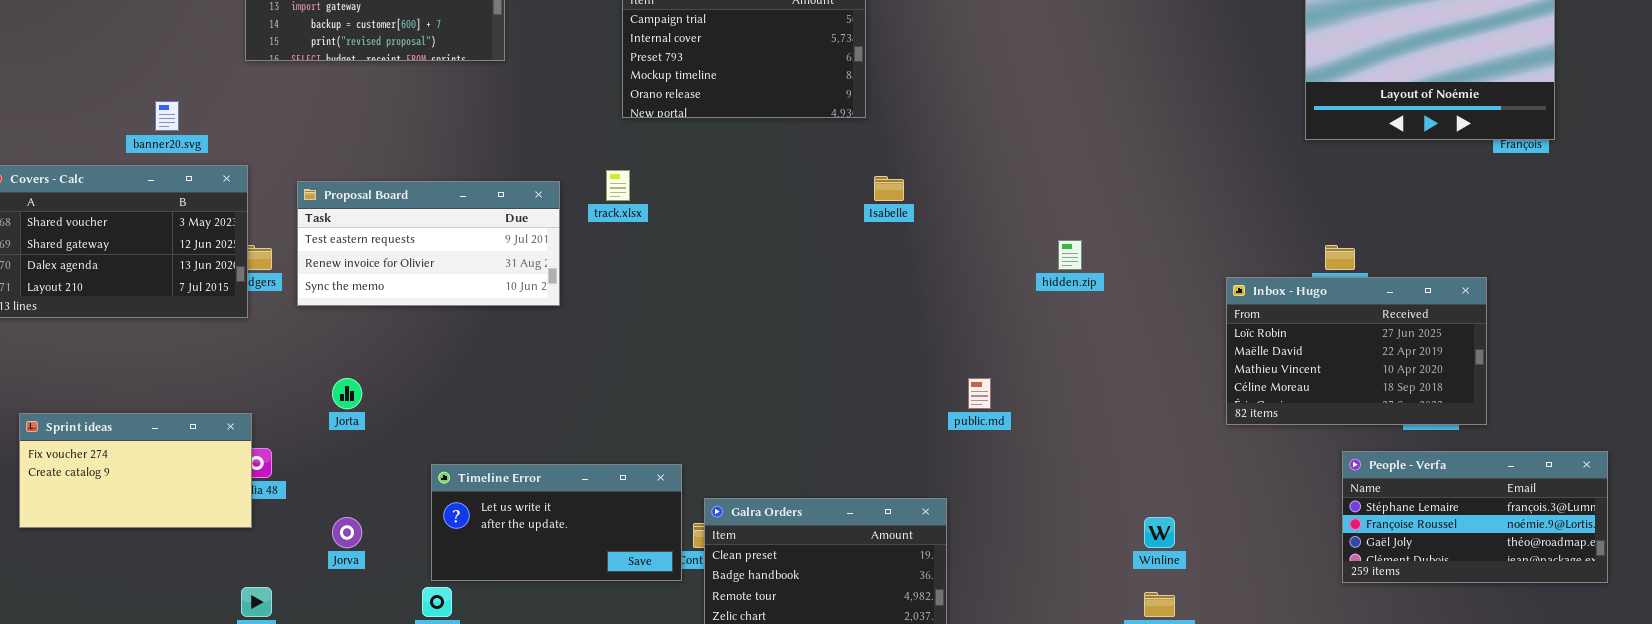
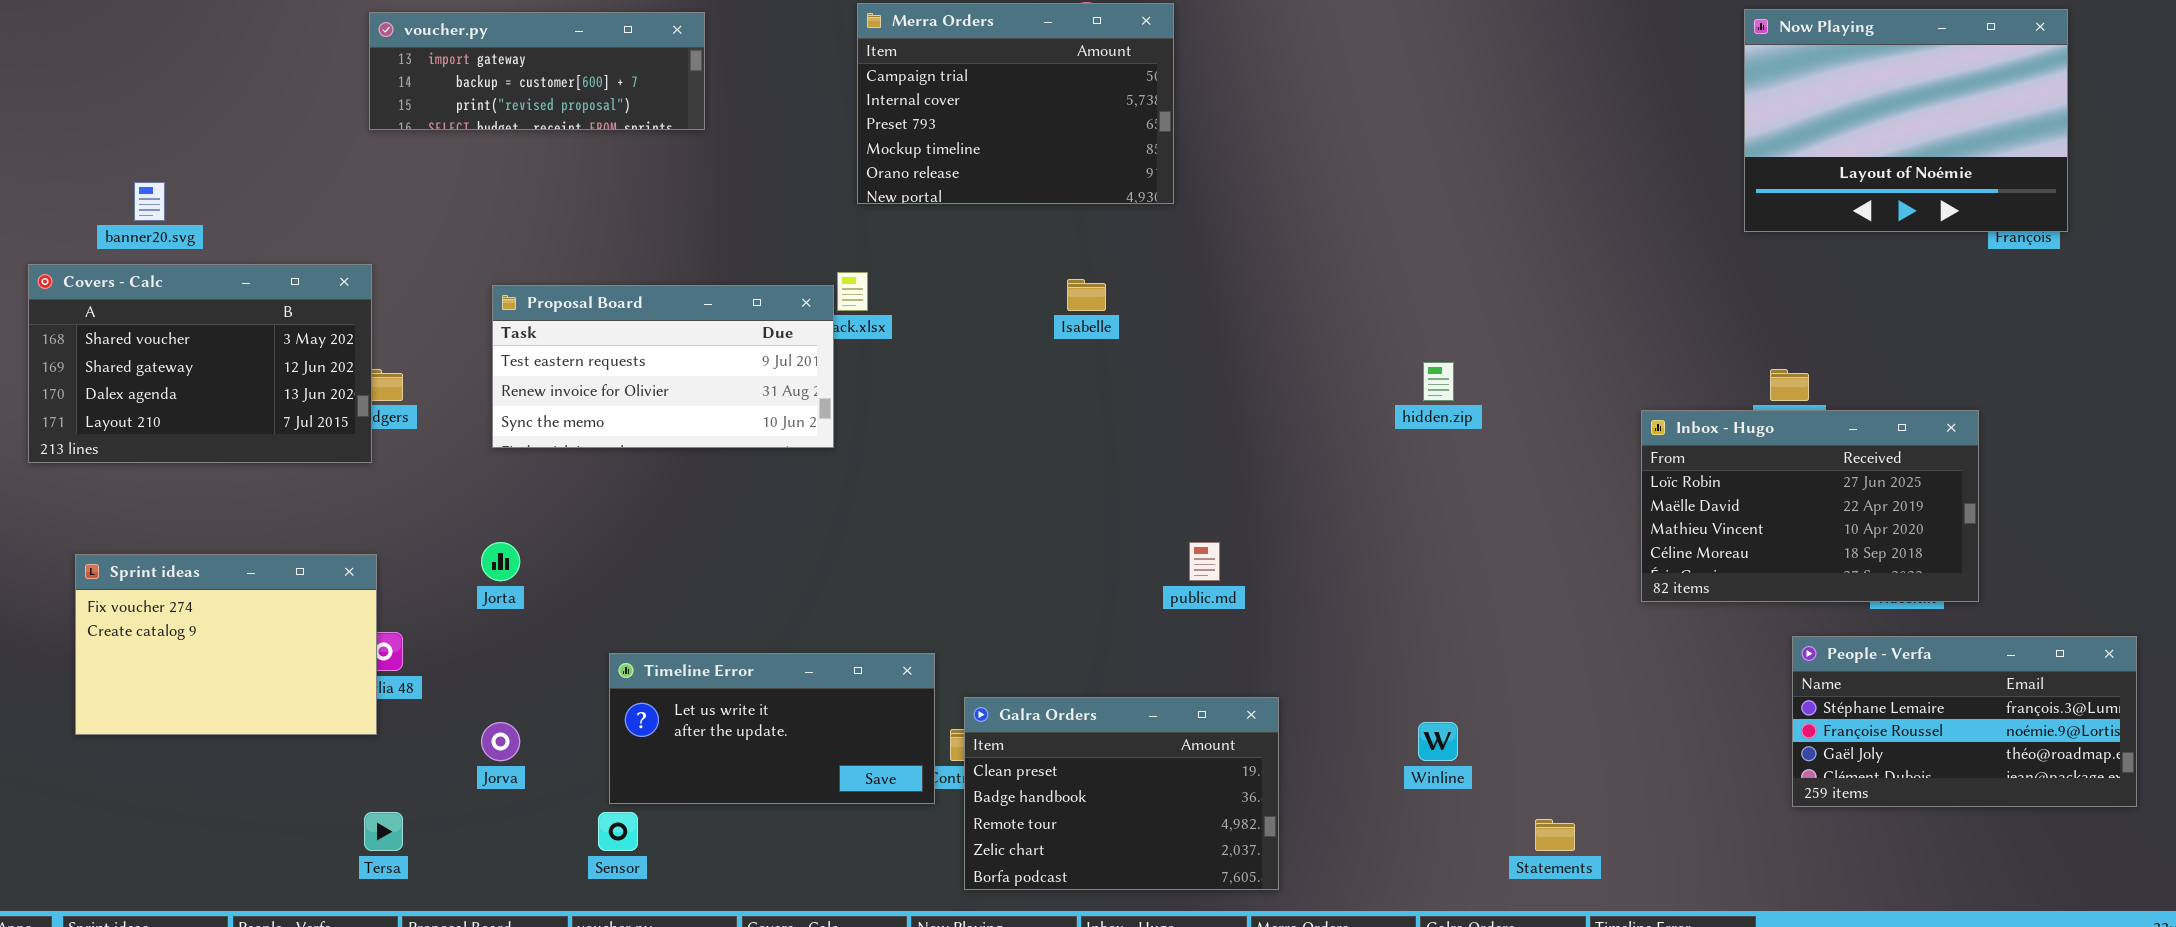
banner20.svg: [155,101,179,131] -> [134,182,165,221], moved
Isabelle: [874,176,904,201] -> [1067,279,1106,311], moved
Proposal Board: [297,181,560,306] -> [492,285,834,448], moved
public.md: [968,378,991,409] -> [1189,542,1220,581], moved
Sprint ideas: [19,413,252,528] -> [75,554,377,735], resized
Winline: [1144,517,1175,548] -> [1418,722,1458,761], moved

